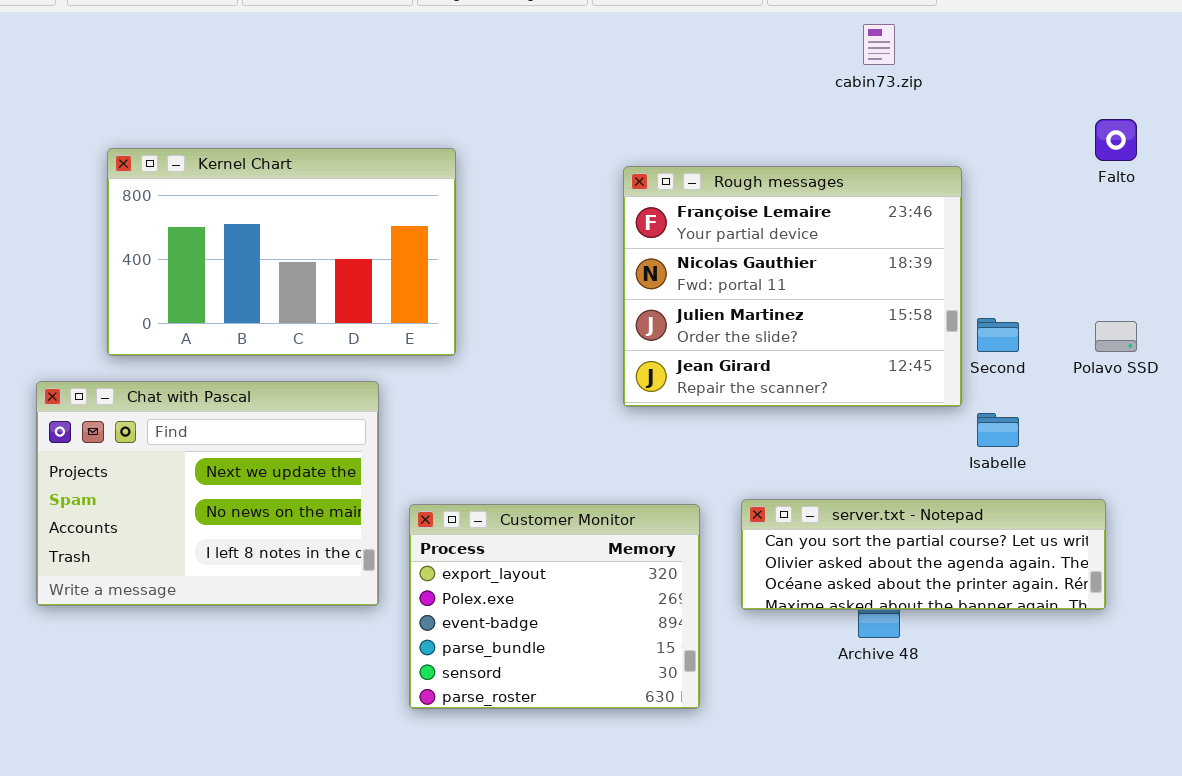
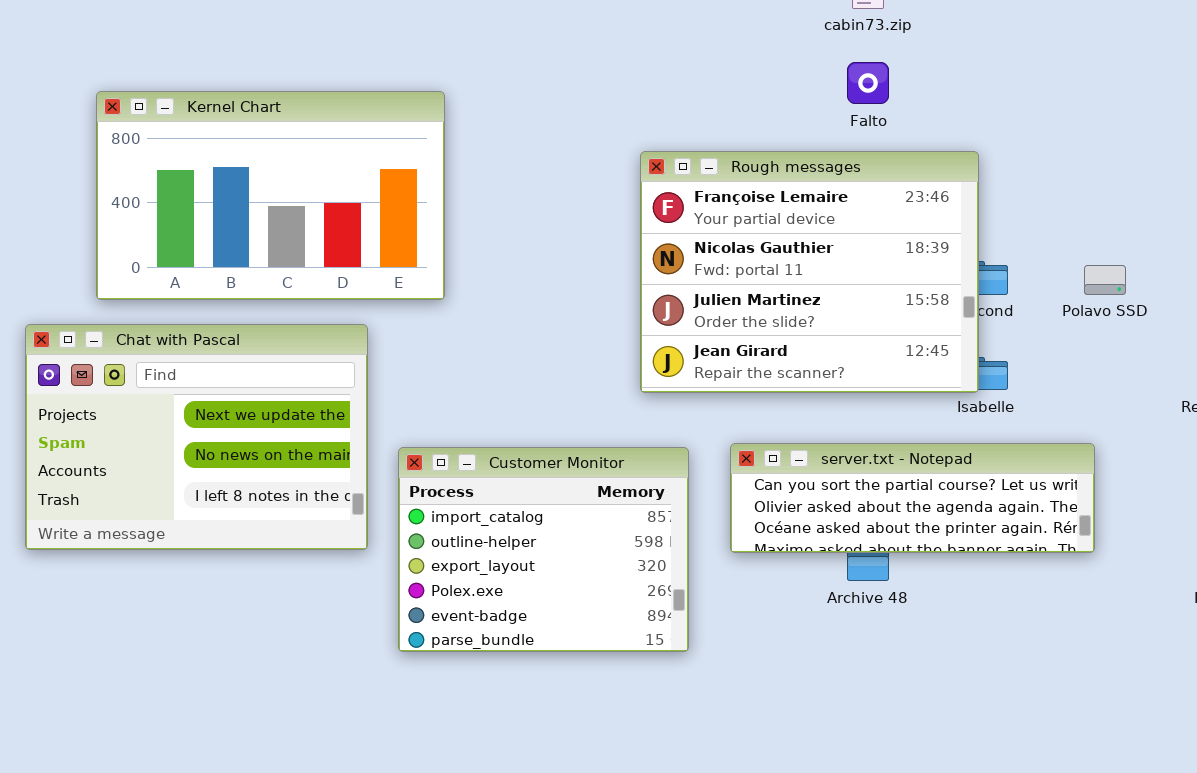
Falto: [1095,119,1137,161] -> [847,62,889,104], moved
Rough messages: [623,166,962,407] -> [640,151,979,393], moved
Customer Monitor: [409,504,700,709] -> [398,447,689,652], scrolled up 2 rows

